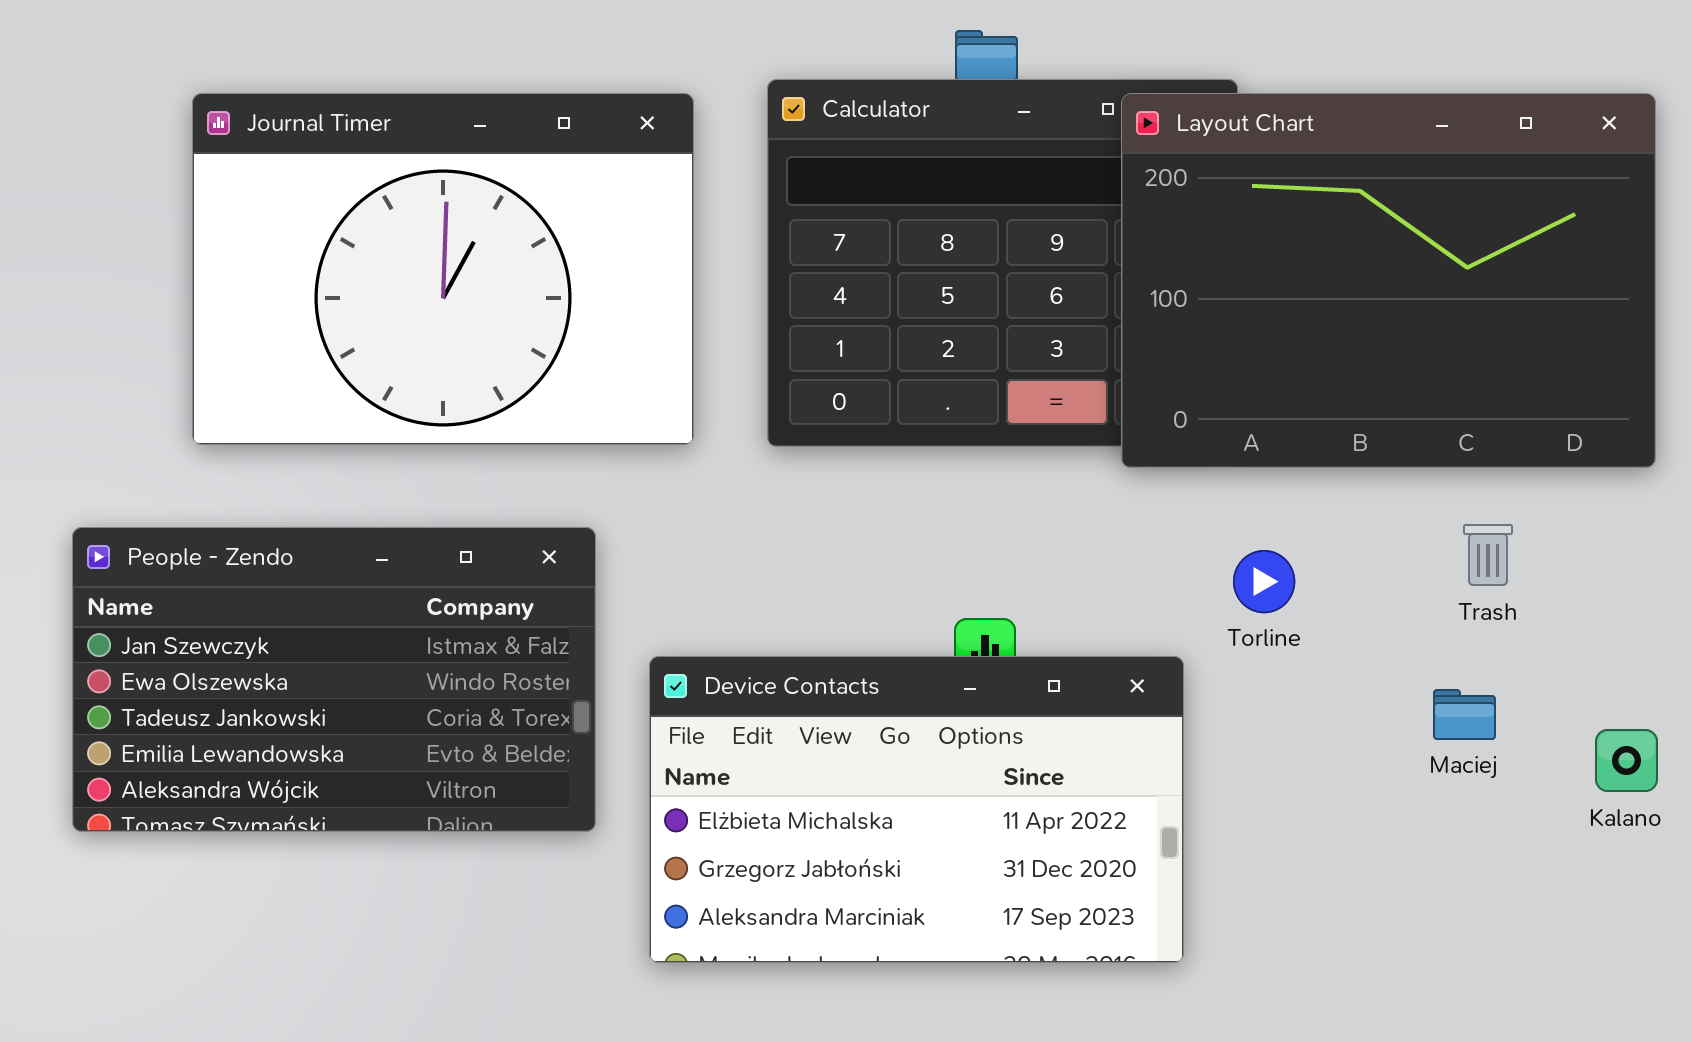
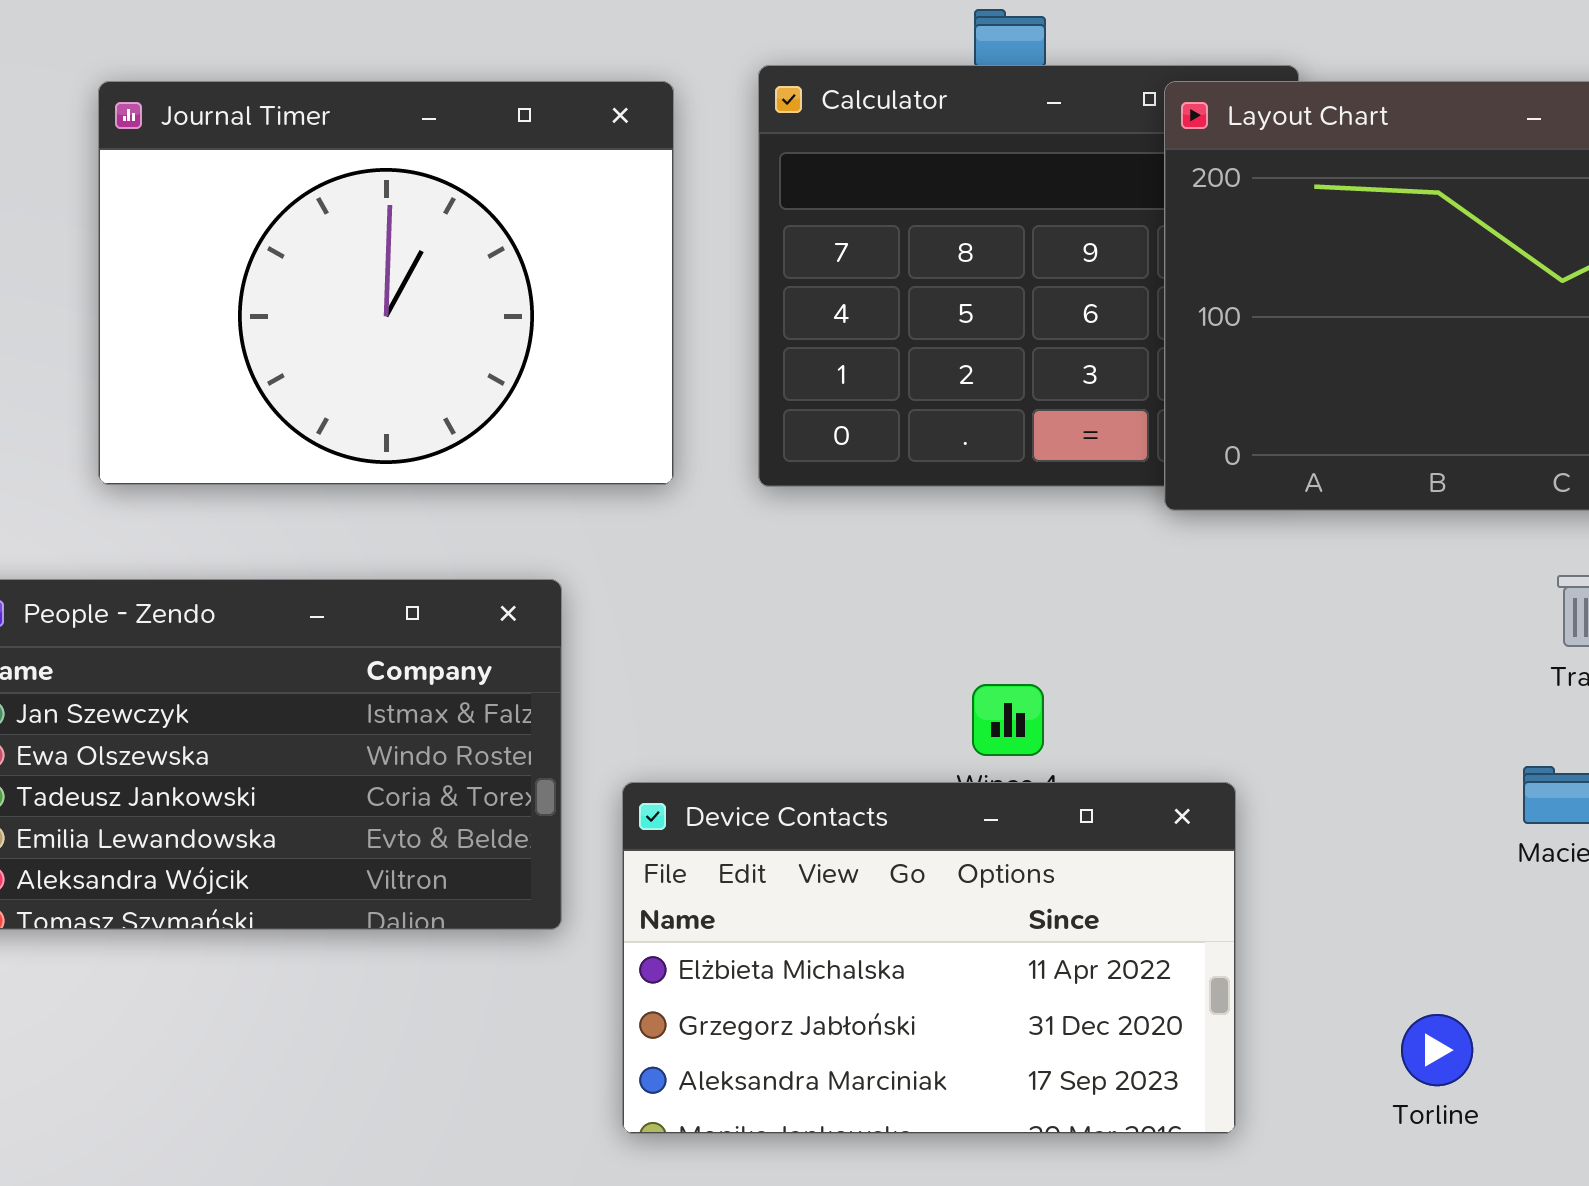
Torline: [1233,550,1295,613] -> [1401,1014,1473,1086], moved
Device Contacts: [649,656,1184,963] -> [622,782,1236,1134], moved

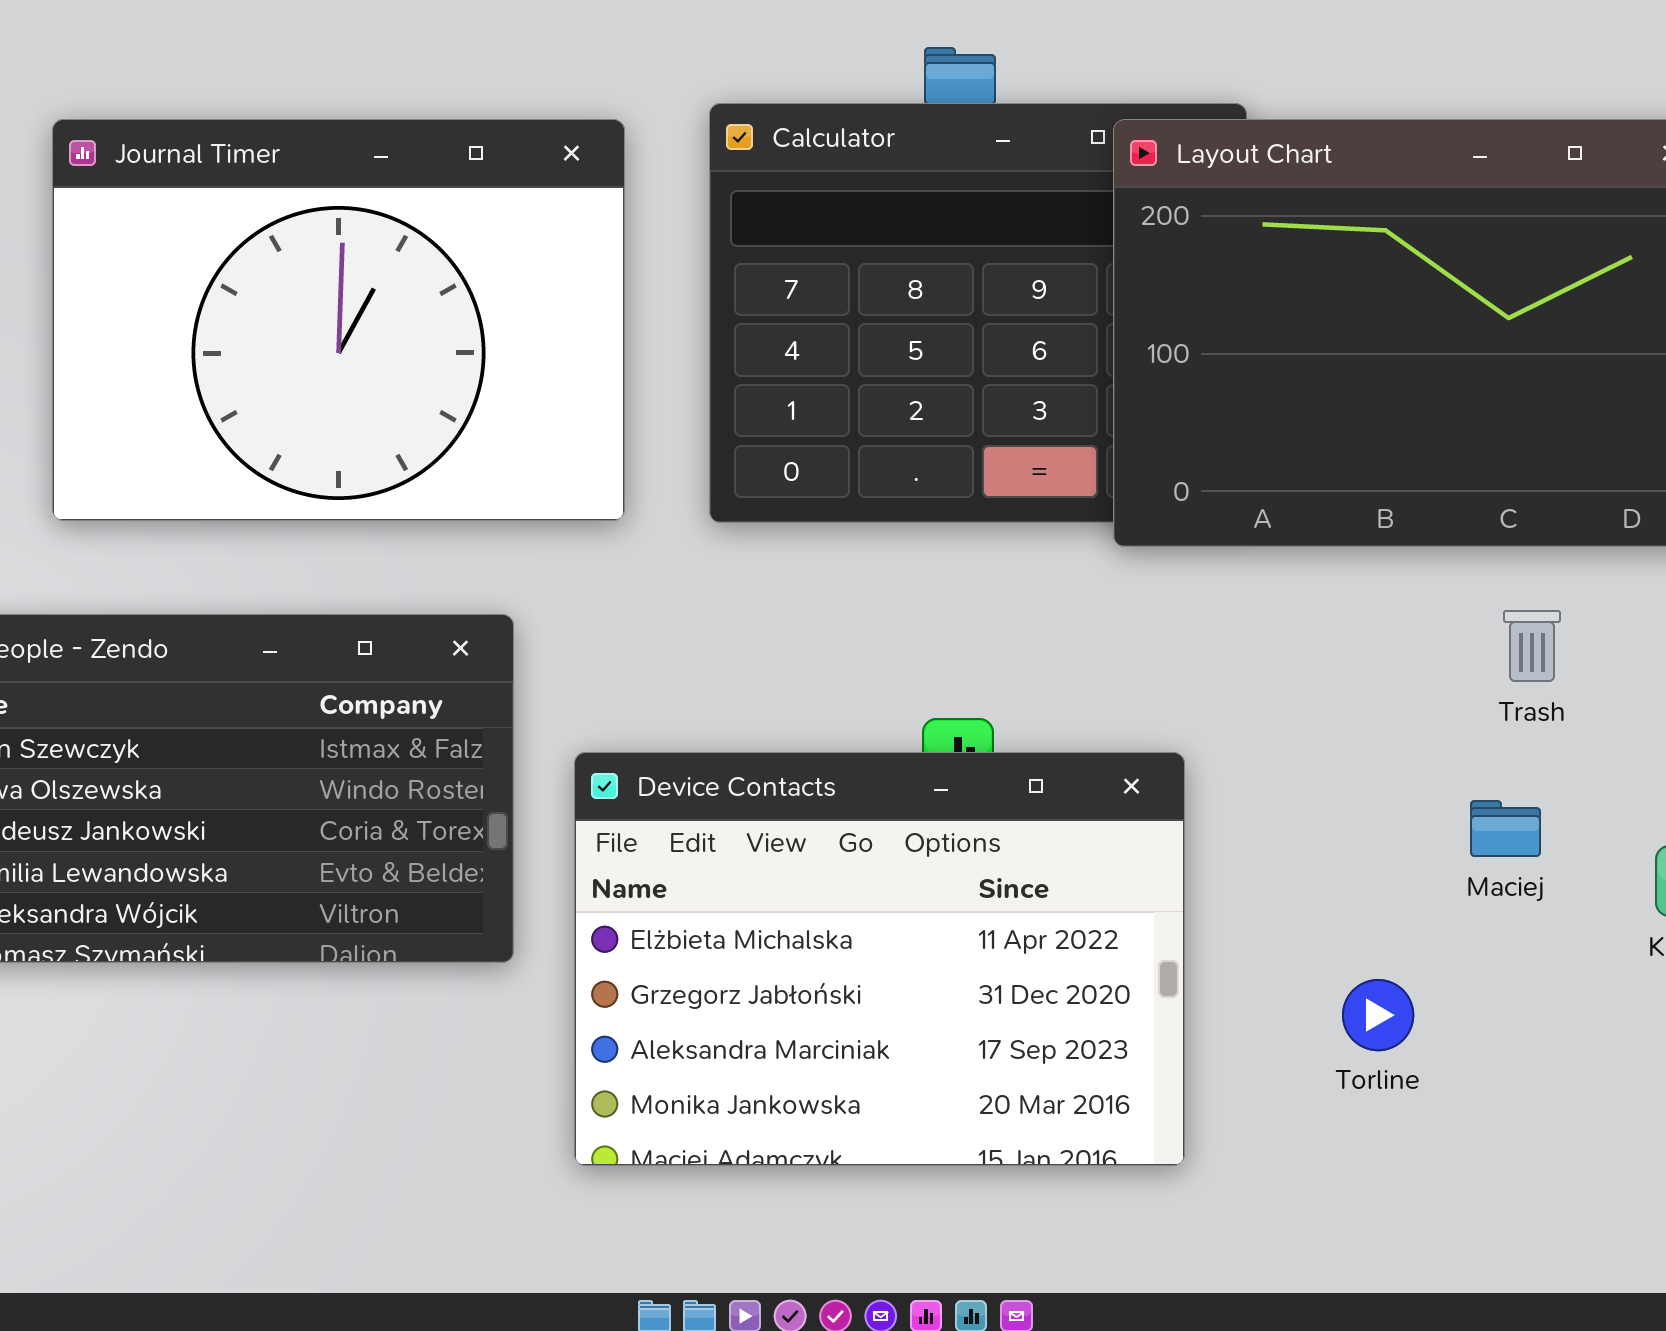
Device Contacts: [622,782,1236,1134] -> [574,752,1185,1166], resized
Torline: [1401,1014,1473,1086] -> [1342,979,1414,1051], moved

